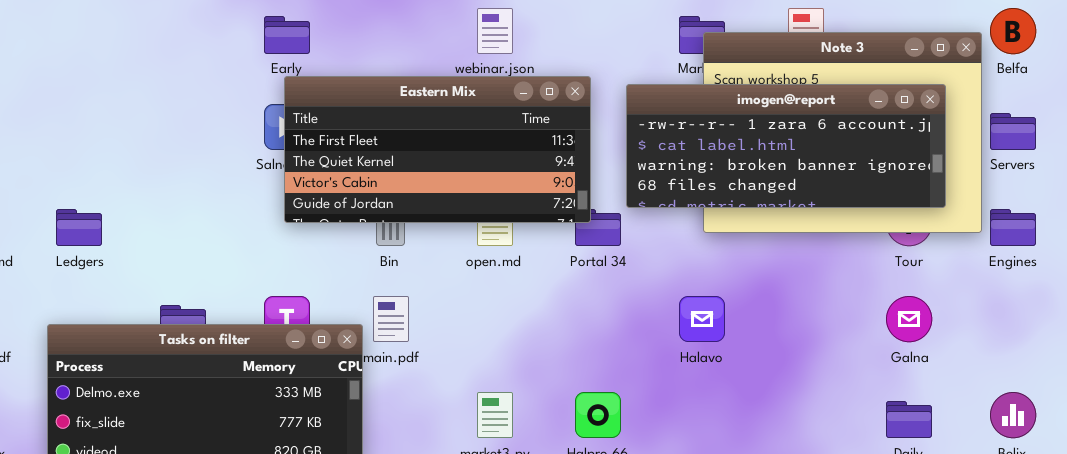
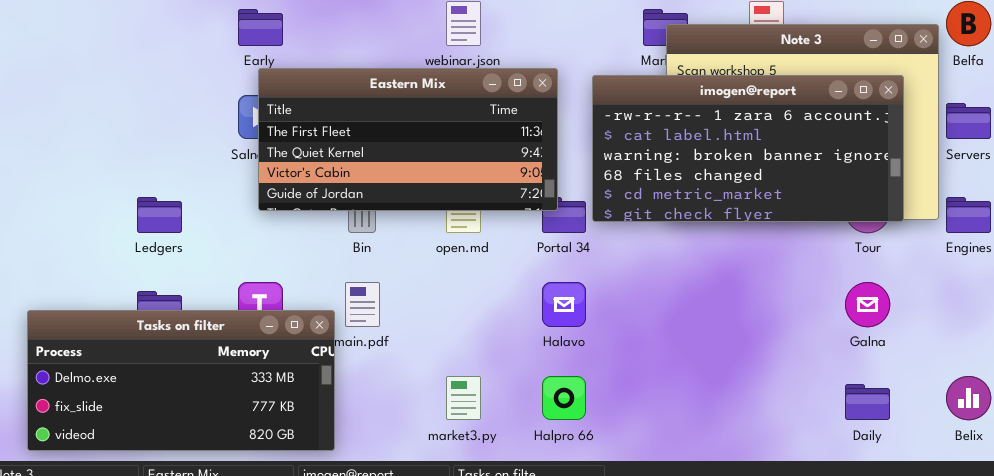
imogen@report: [626,84,946,208] -> [592,75,904,222], resized
Ledgers: [56,209,102,246] -> [137,197,182,233], moved
Halavo: [679,296,725,342] -> [542,282,586,327], moved

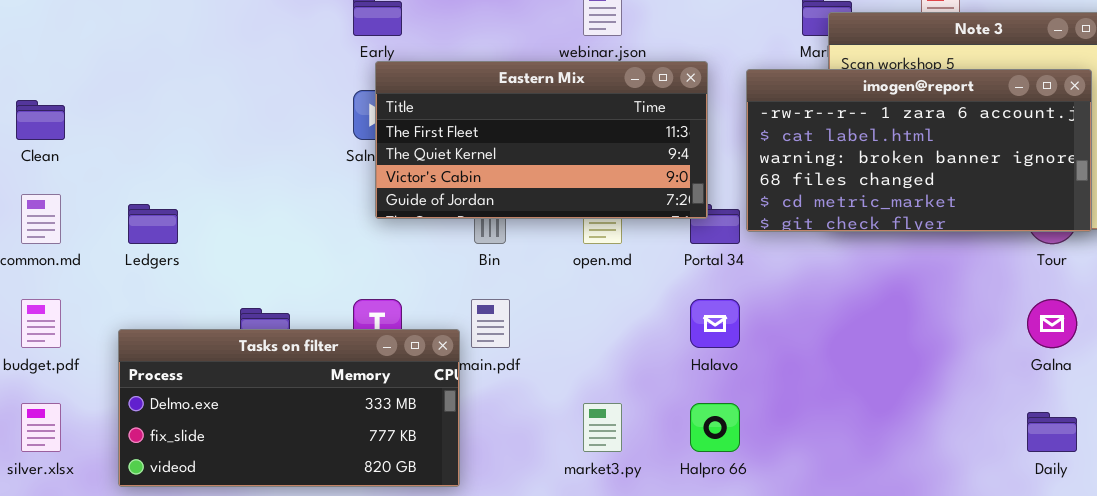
Ledgers: [137,197,182,233] -> [128,204,178,244], moved

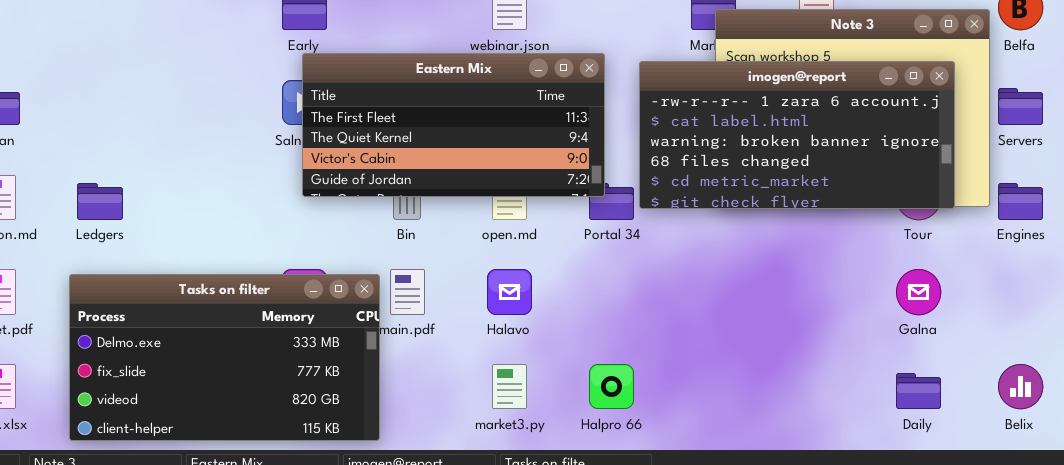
Halavo: [690,299,740,348] -> [487,269,532,315], moved
Tasks on filter: [118,329,460,487] -> [69,274,380,441], resized

